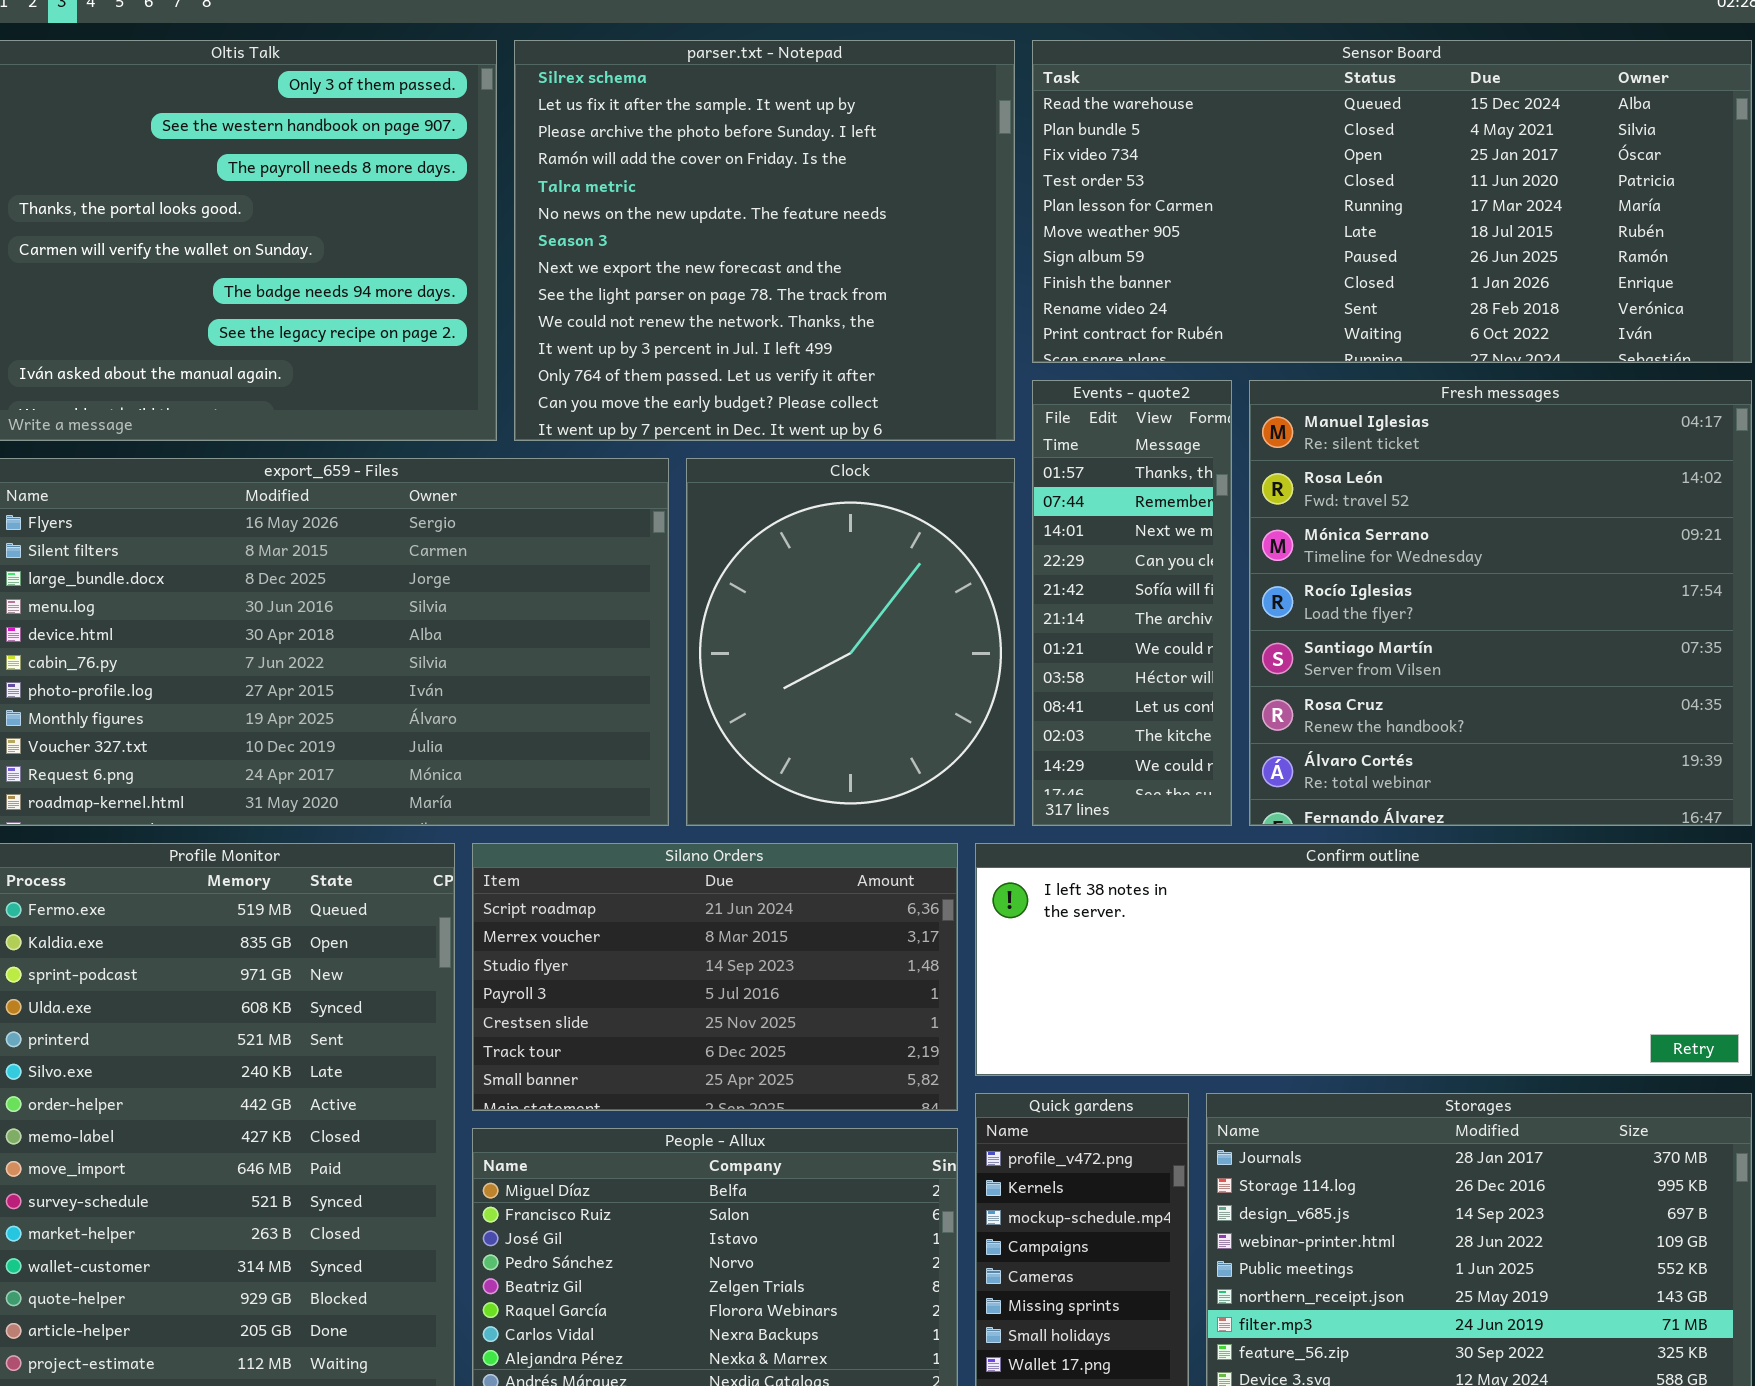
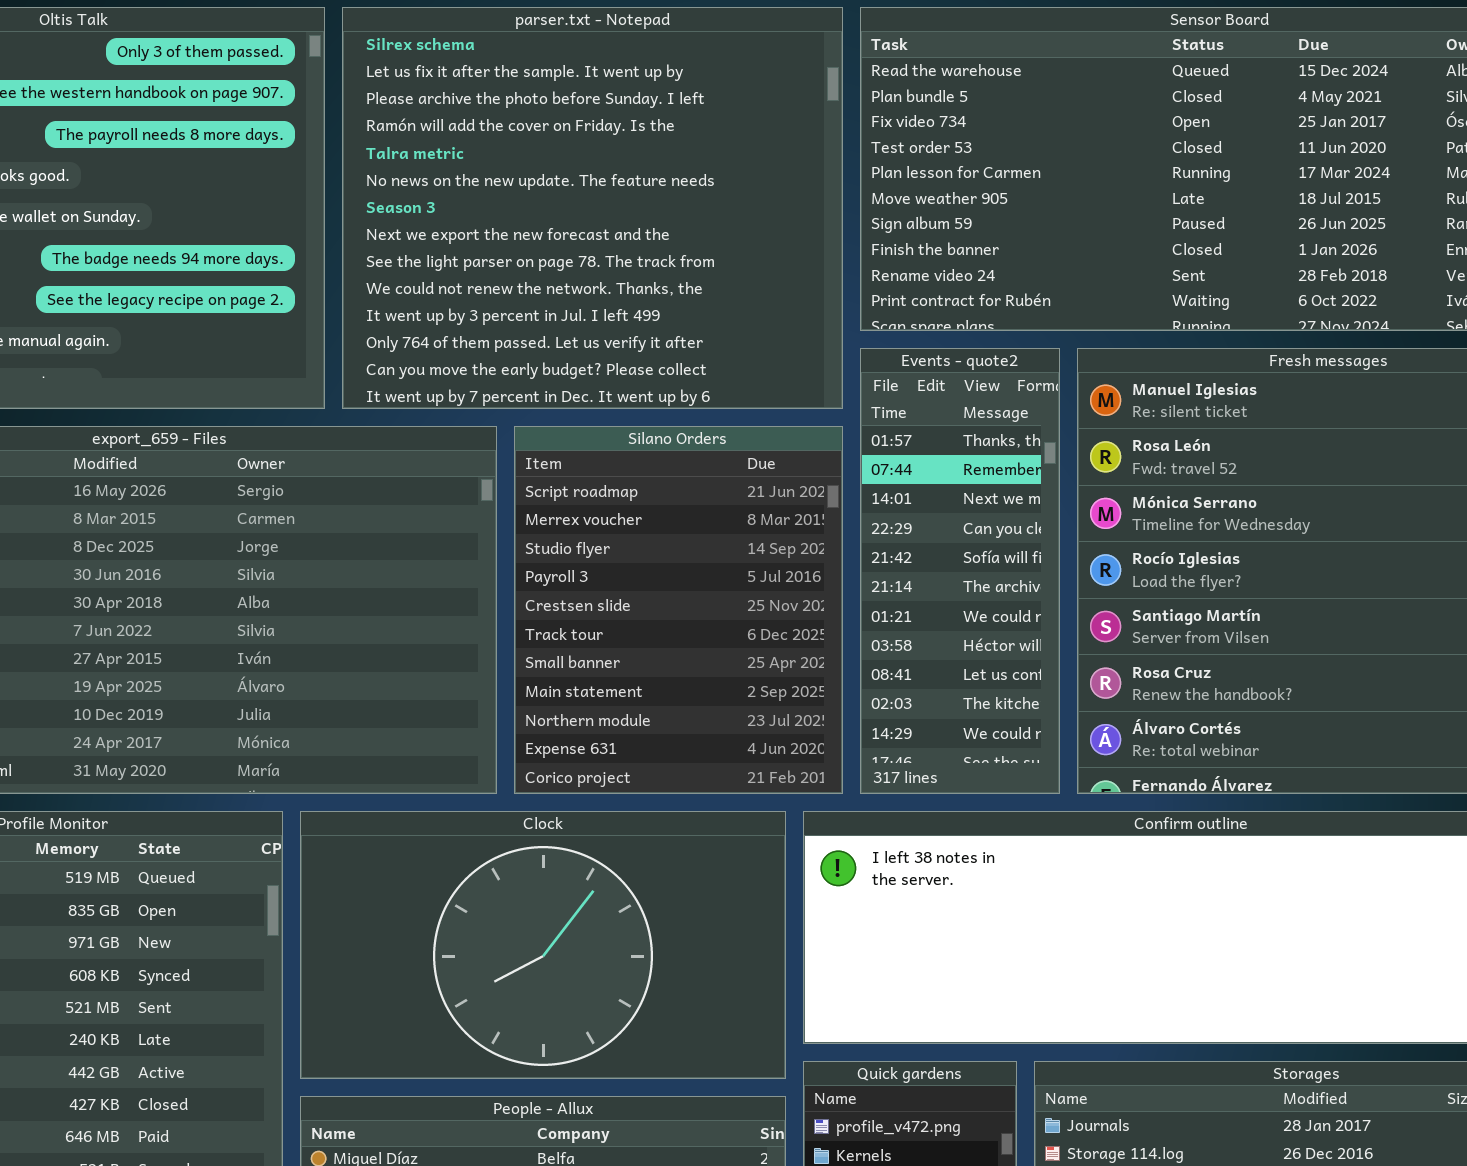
Clock: [686,458,1015,826] -> [300,811,786,1079], moved, resized
Silano Orders: [472,843,958,1111] -> [514,426,843,794], moved, resized

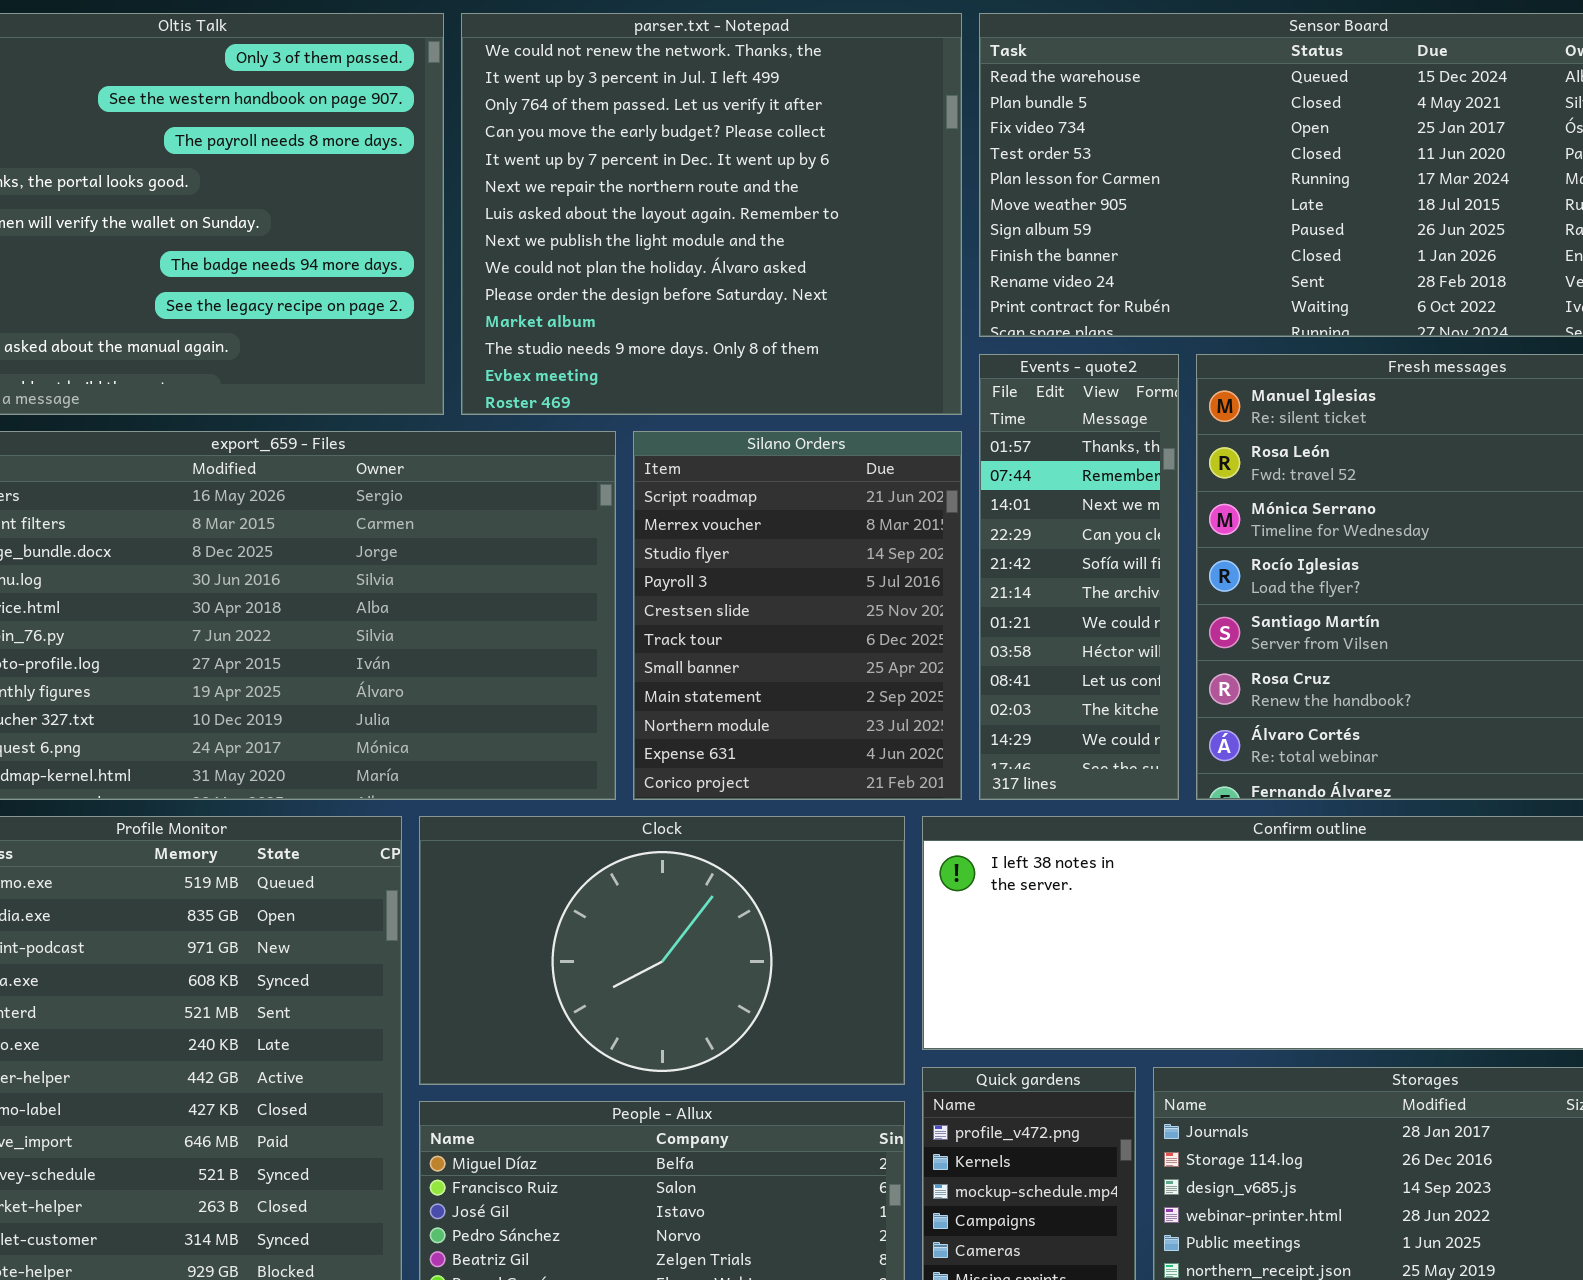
parser.txt - Notepad: [342,7,843,409] -> [461,13,962,415], scrolled down 9 rows

